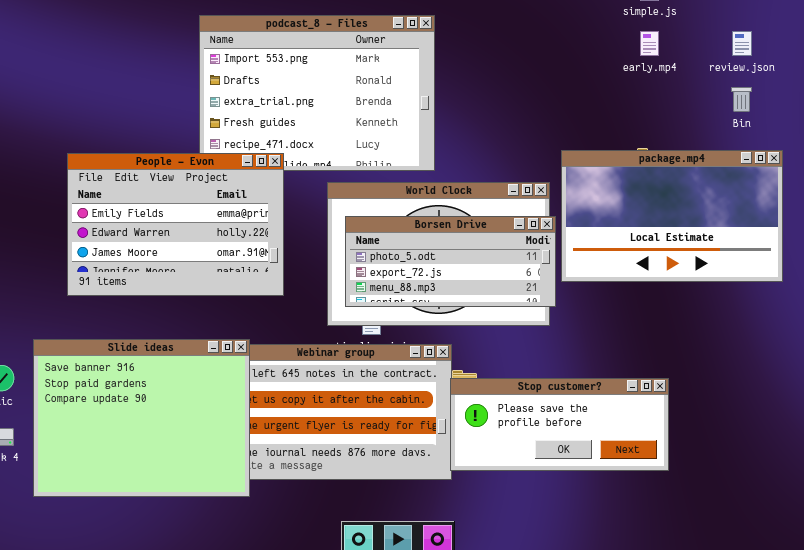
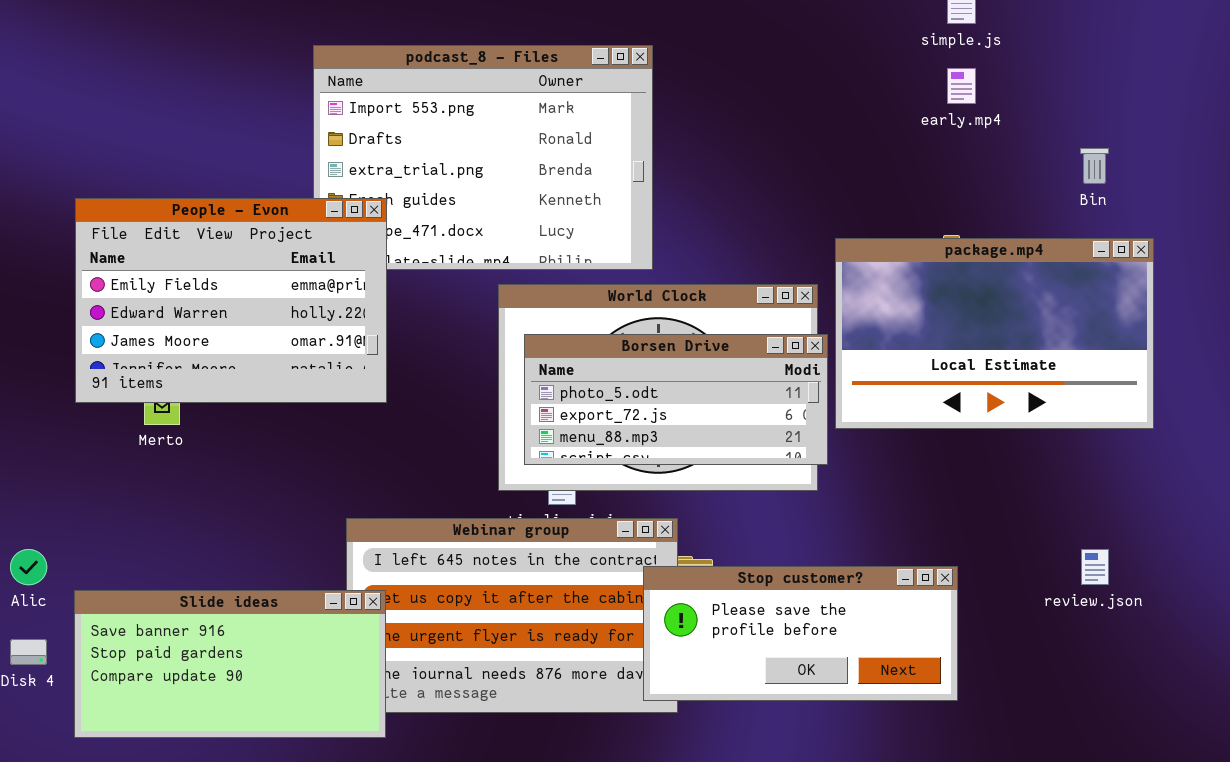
review.json: [732,31,752,56] -> [1081,549,1109,585], moved
People - Evon: [67,153,284,296] -> [75,198,387,403], moved
Slide ideas: [33,339,250,497] -> [74,590,386,738], resized
Stop customer?: [450,378,669,471] -> [643,566,958,701], moved

